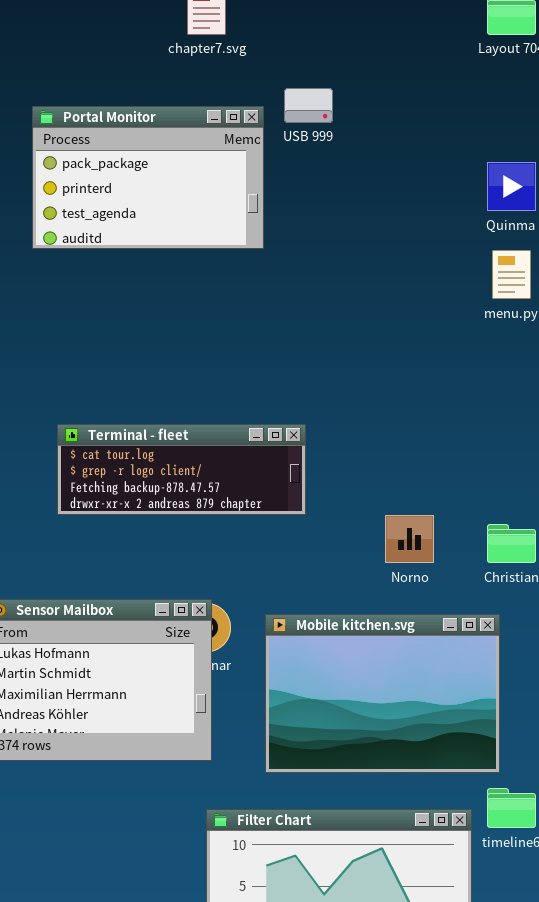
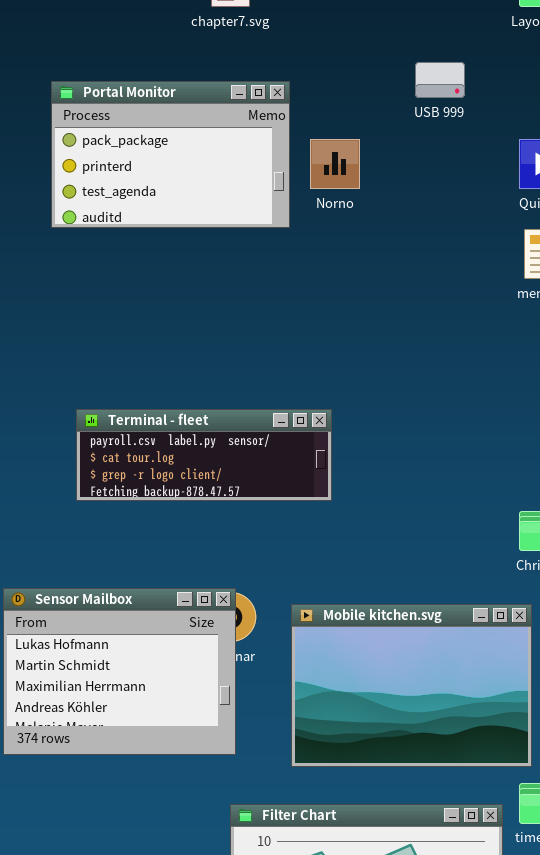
USB 999: [284,88,333,123] -> [415,62,465,98], moved
Terminal - fleet: [57,424,306,515] -> [76,409,332,501], scrolled up 1 row
Norno: [385,515,434,563] -> [310,139,360,189], moved

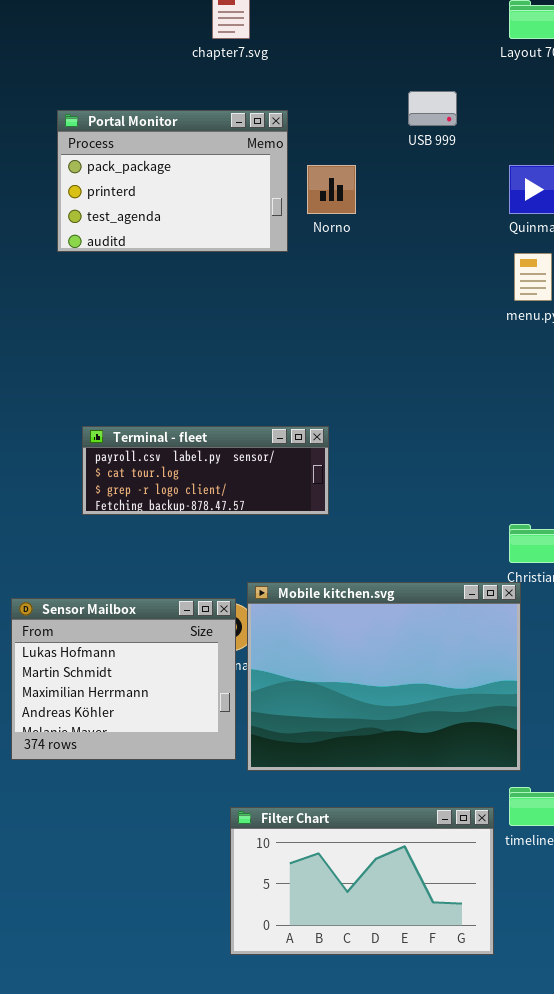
Mobile kitchen.svg: [291,604,532,767] -> [247,582,521,771], resized

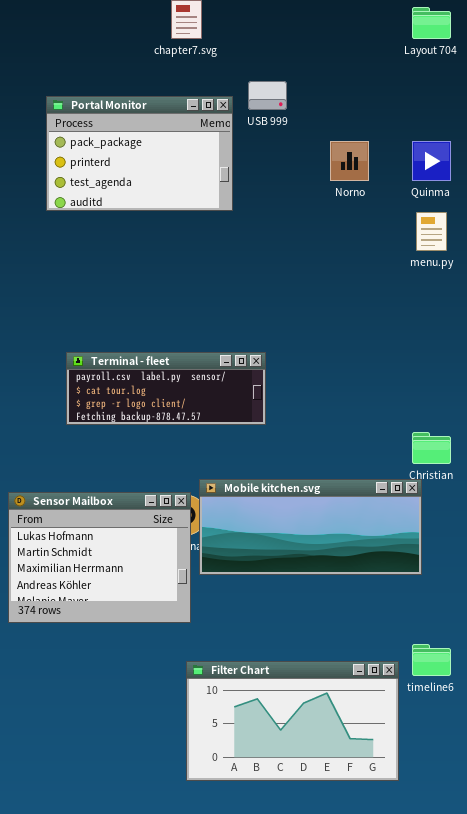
USB 999: [408,91,457,126] -> [248,81,287,110], moved
Norno: [307,165,356,214] -> [330,141,369,181], moved
Mobile kitchen.svg: [247,582,521,771] -> [199,479,422,575], resized

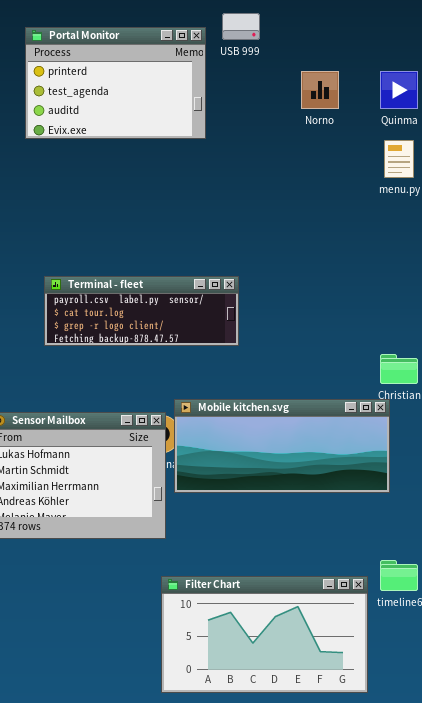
Portal Monitor: [46,96,233,211] -> [25,27,206,139], scrolled down 1 row

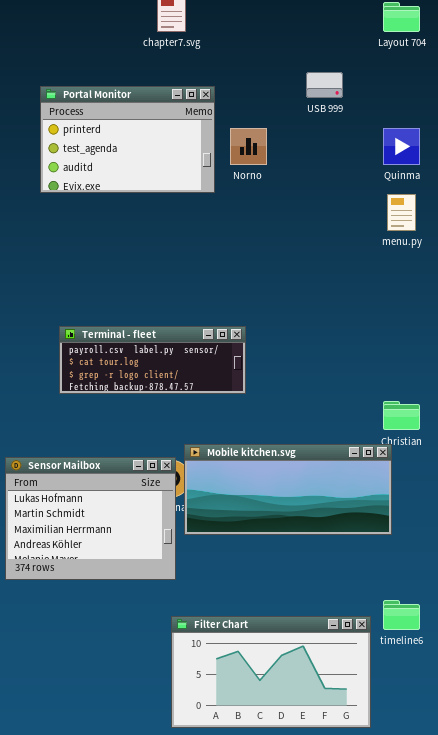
USB 999: [222,13,260,40] -> [306,72,343,98], moved
Norno: [301,71,339,109] -> [230,128,267,165], moved

